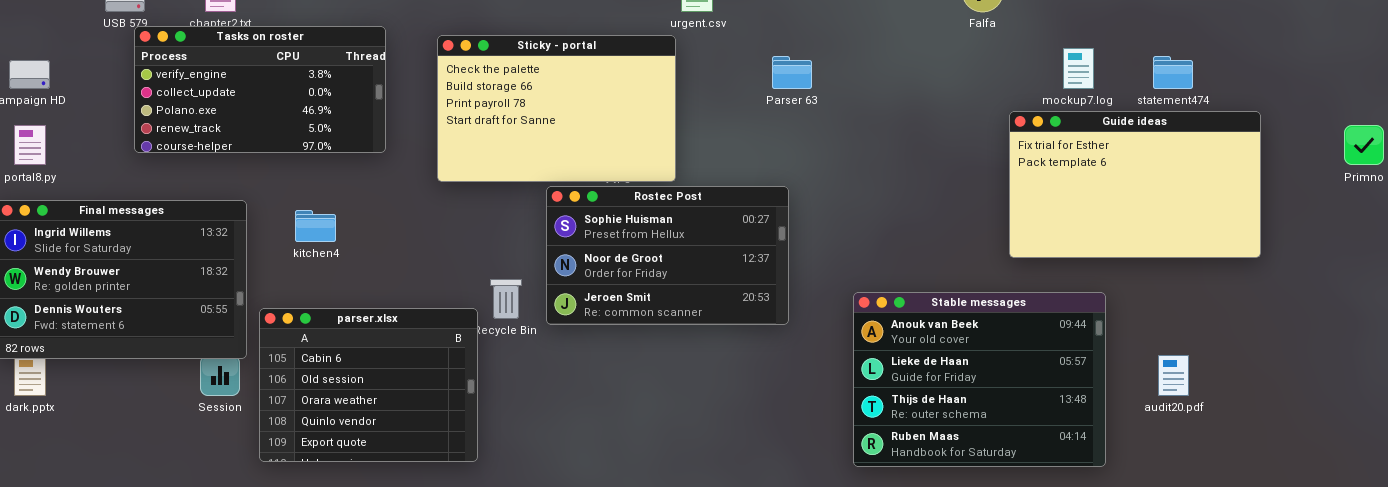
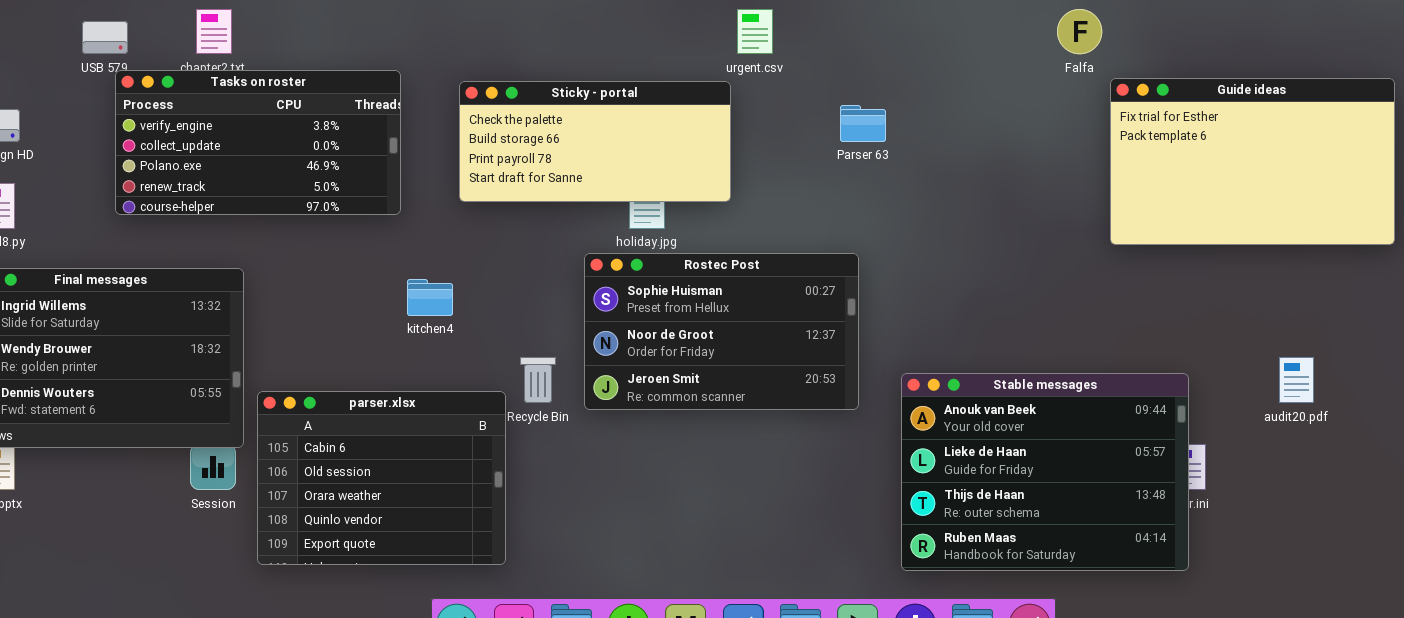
Sticky - portal: [437,35,676,182] -> [459,81,731,202], resized
Guide ideas: [1009,111,1261,258] -> [1110,78,1395,245], moved
kitchen4: [295,210,336,242] -> [407,279,453,316], moved
Stable messages: [853,292,1106,467] -> [901,373,1189,571], moved
audit20.pdf: [1158,355,1189,396] -> [1279,357,1314,403], moved

